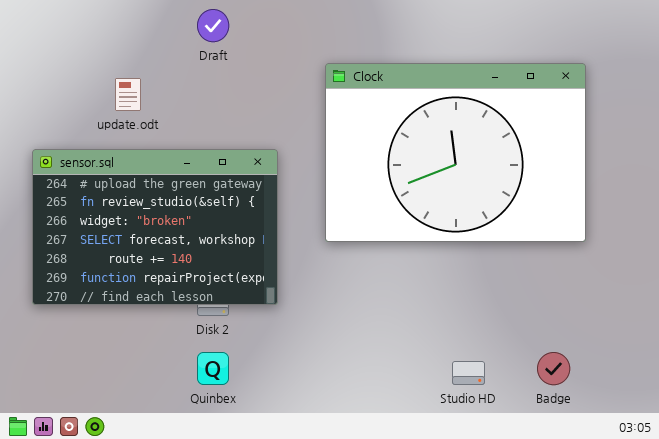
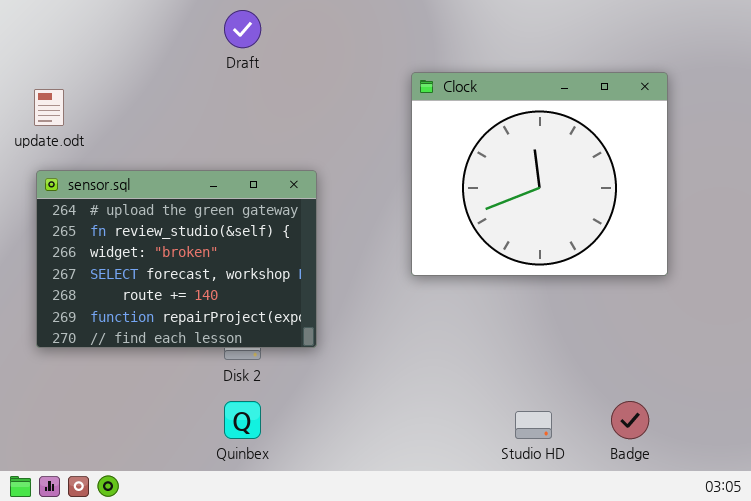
Clock: [325,63,586,242] -> [411,72,668,276], resized
update.odt: [115,78,141,111] -> [34,89,64,126], moved

